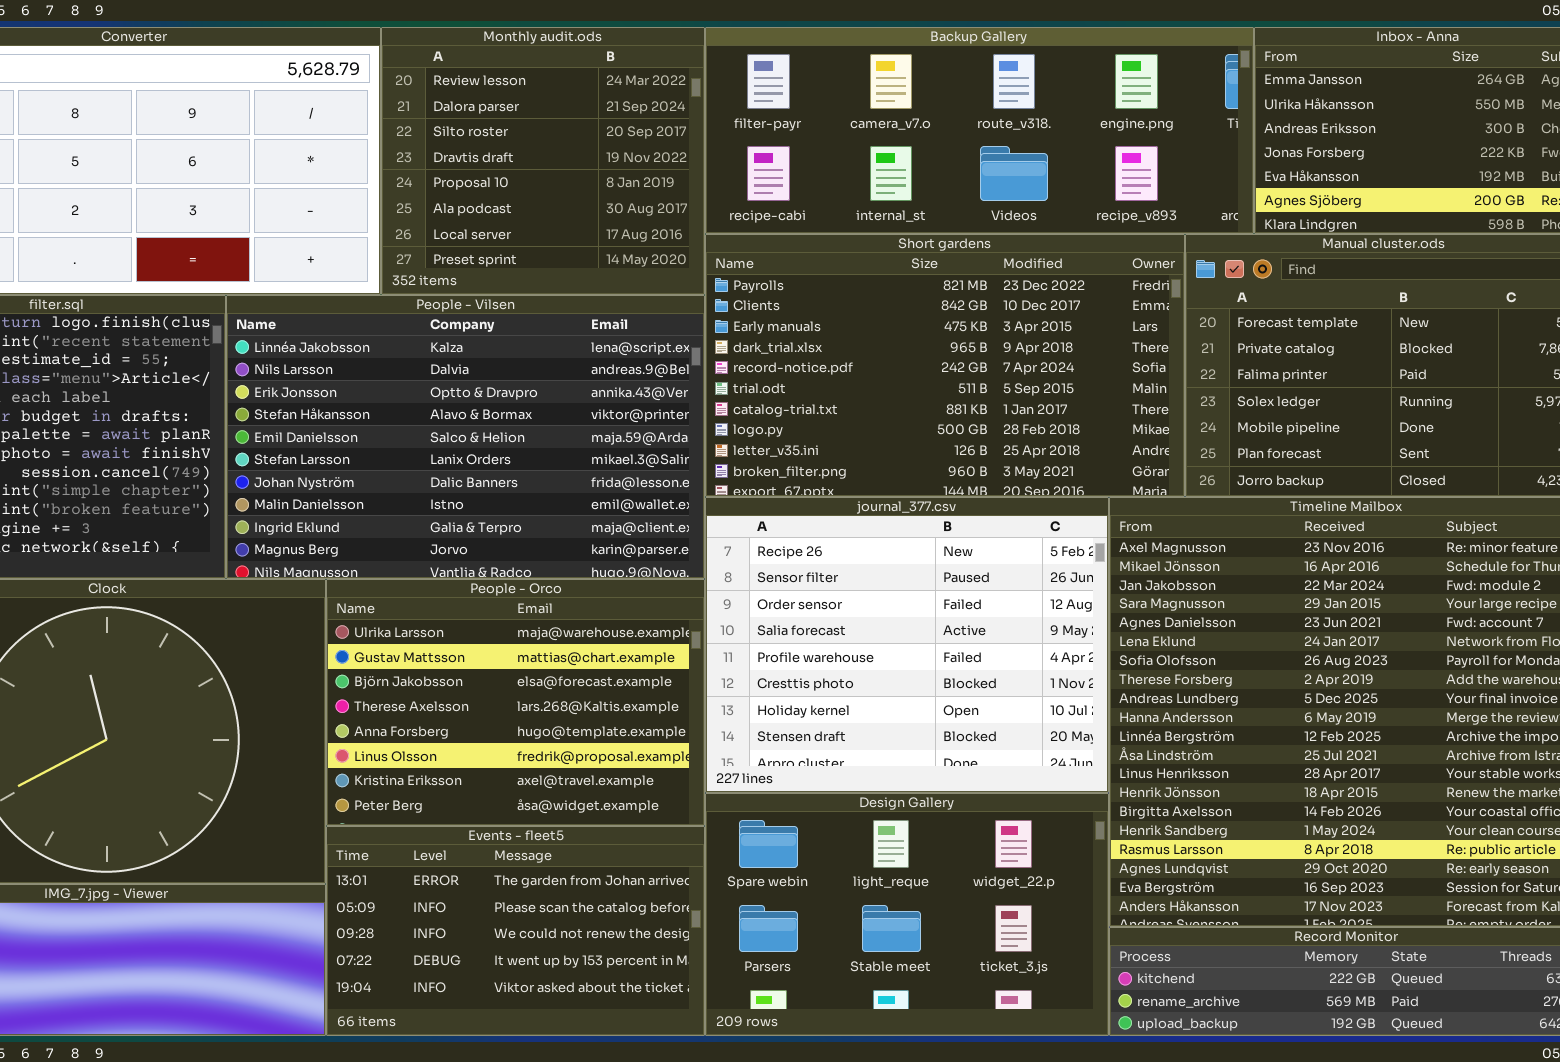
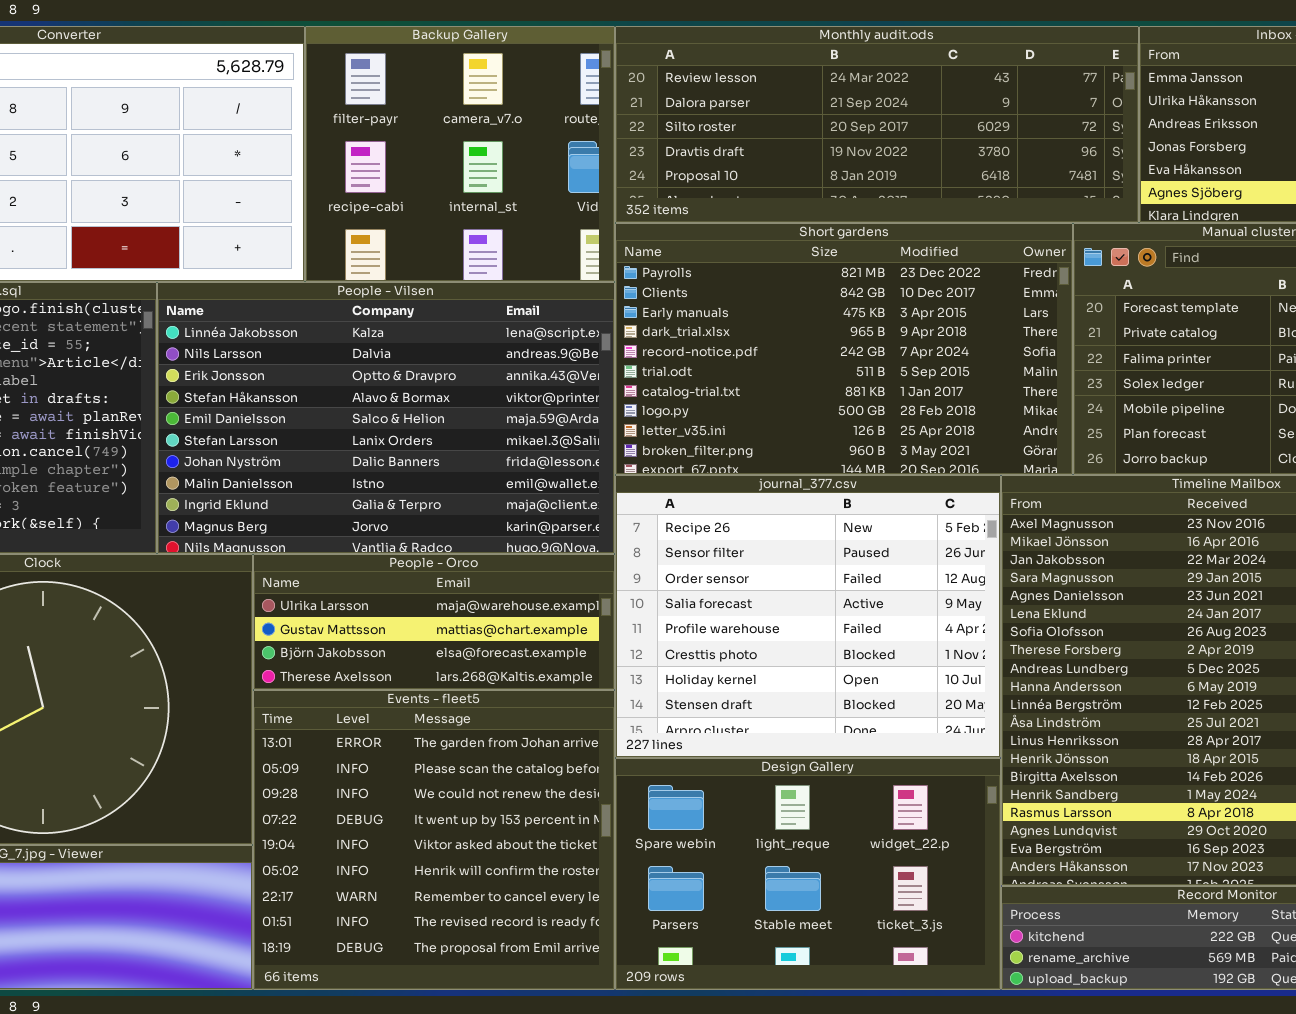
Monthly audit.ods: [381,27,705,295] -> [615,26,1139,223], moved, resized
Backup Gallery: [705,27,1254,234] -> [305,26,615,282], moved, resized
People - Orco: [326,579,705,826] -> [253,554,615,690], resized
Events - fleet5: [326,826,705,1036] -> [253,690,615,990], resized

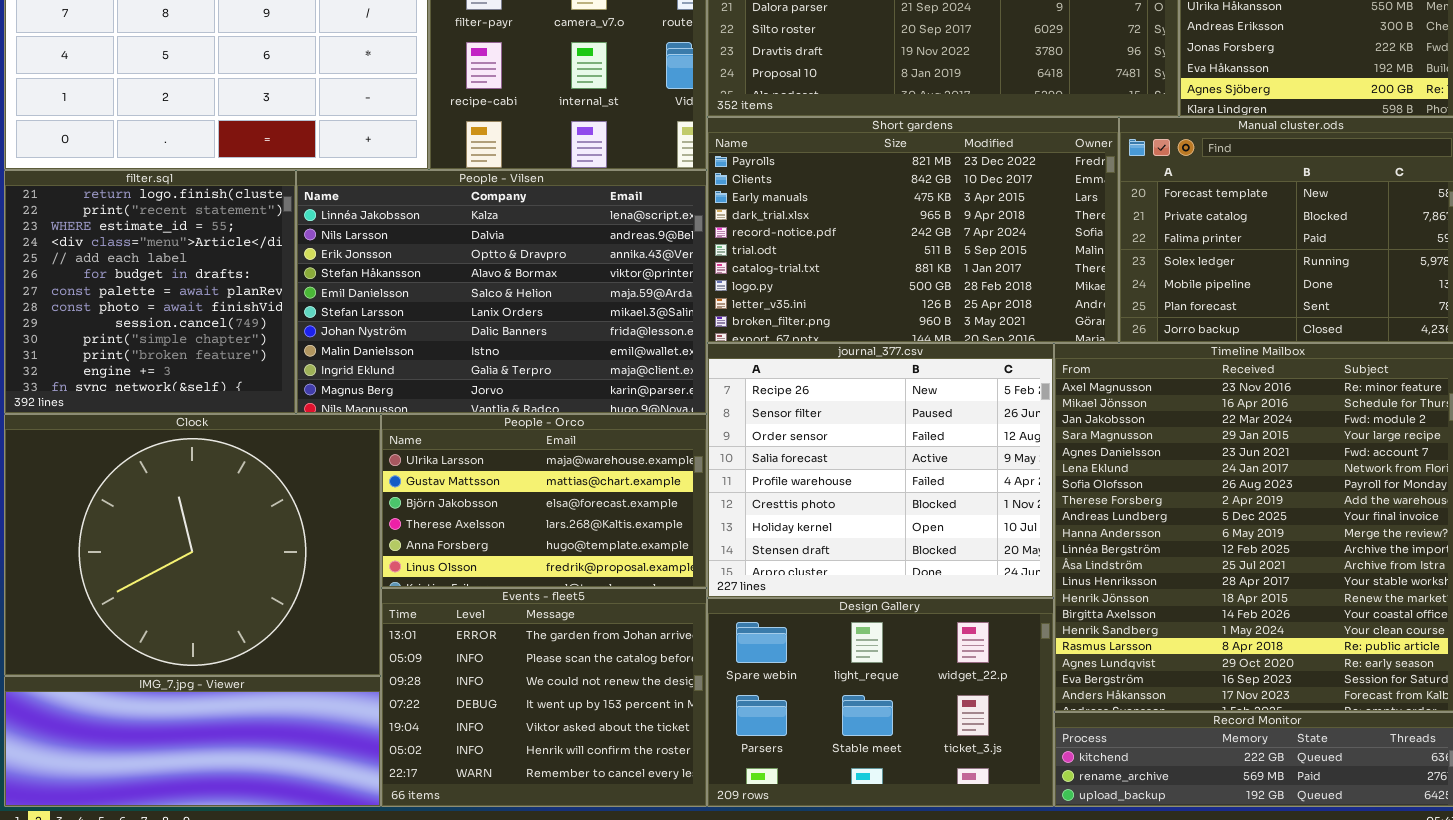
People - Orco: [253,554,615,690] -> [381,414,707,588], resized
Events - fleet5: [253,690,615,990] -> [381,588,707,807], resized

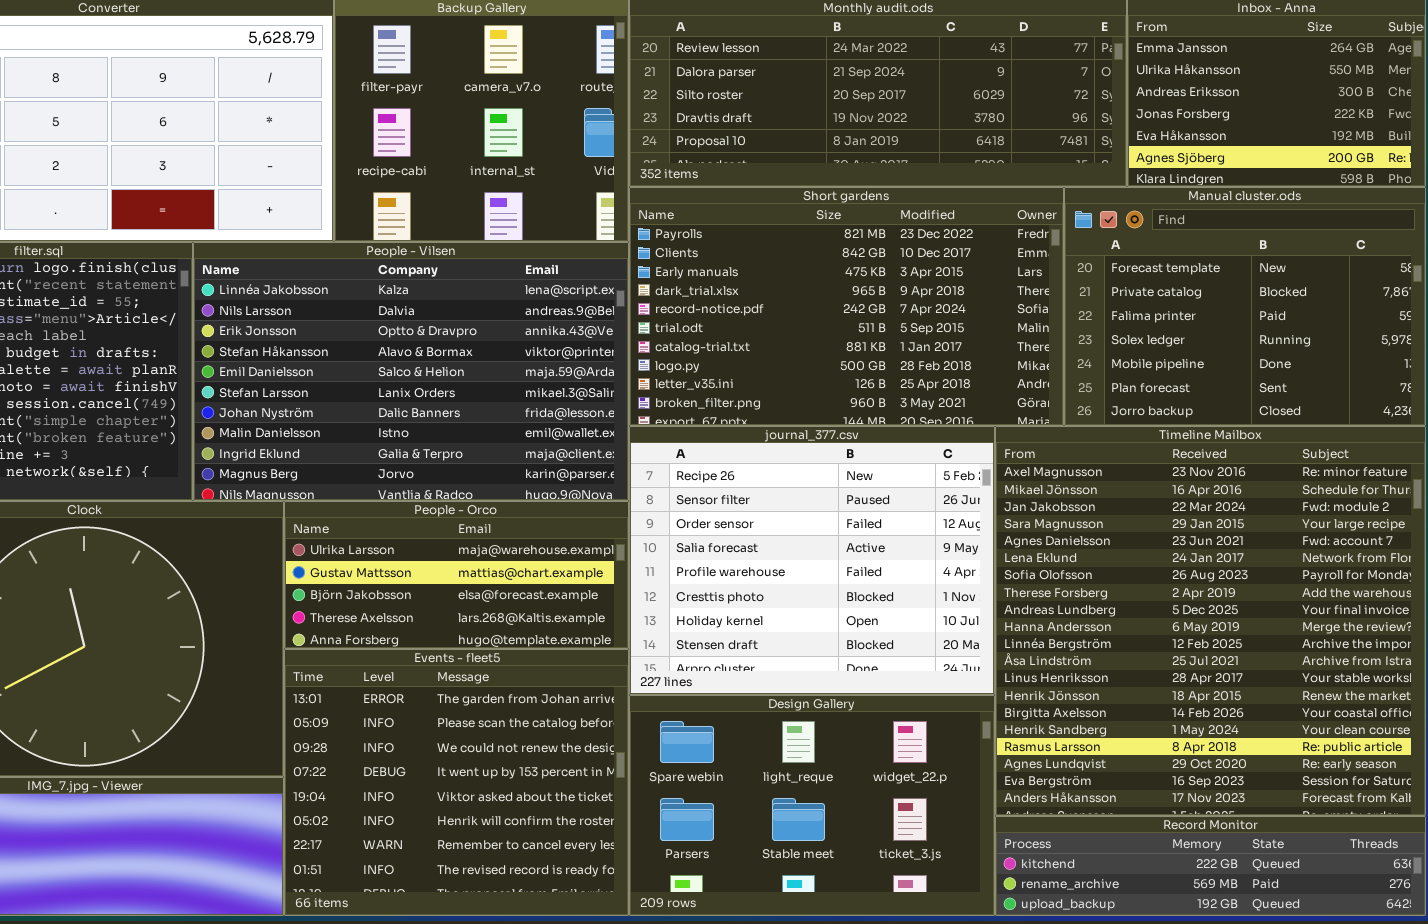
People - Orco: [381,414,707,588] -> [284,501,629,649], resized
Events - fleet5: [381,588,707,807] -> [284,649,629,916], resized

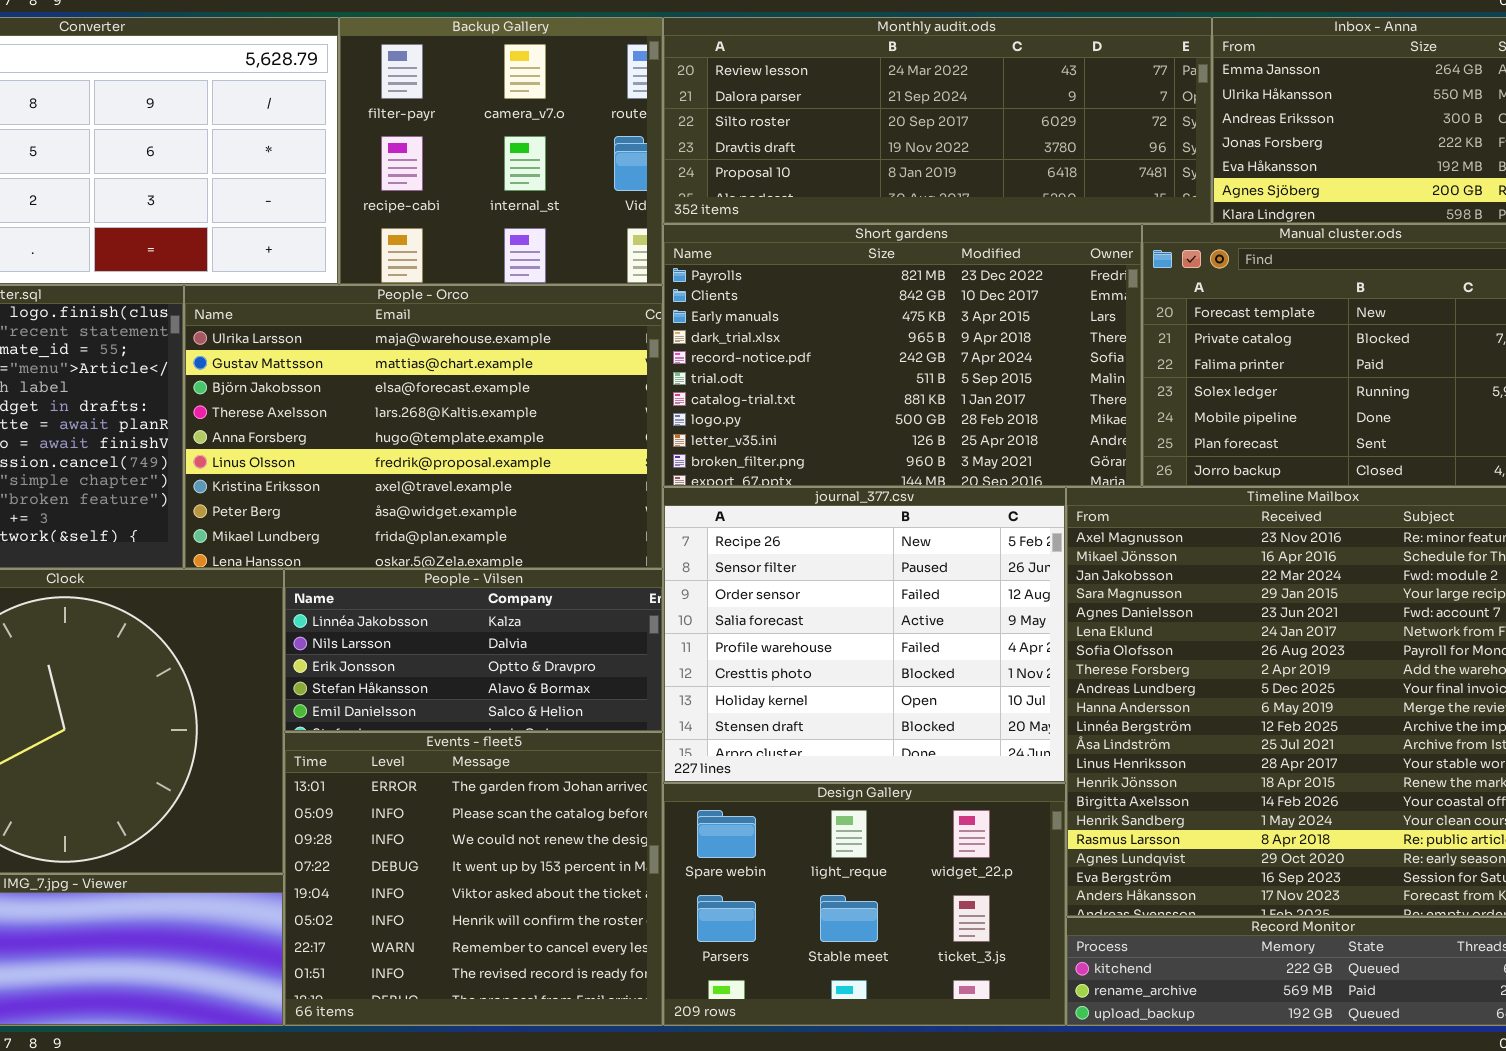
People - Vilsen: [193,242,629,501] -> [284,569,663,732], moved, resized
People - Orco: [284,501,629,649] -> [184,285,663,569], moved, resized

